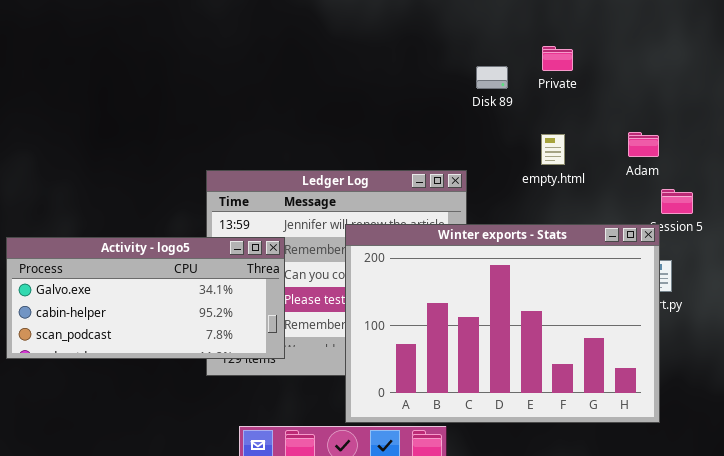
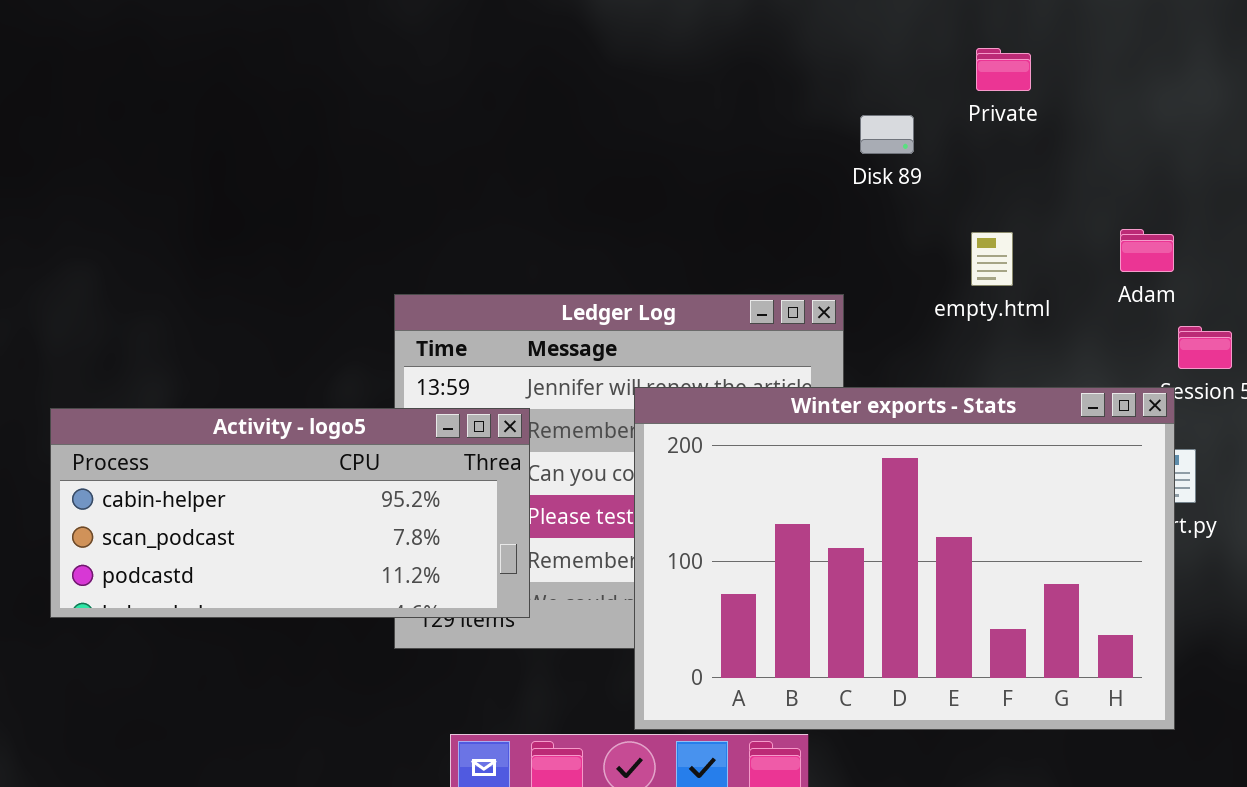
Private: [542,46,573,71] -> [976,48,1031,91], moved
Activity - logo5: [6,237,285,359] -> [50,408,530,618], scrolled down 1 row

